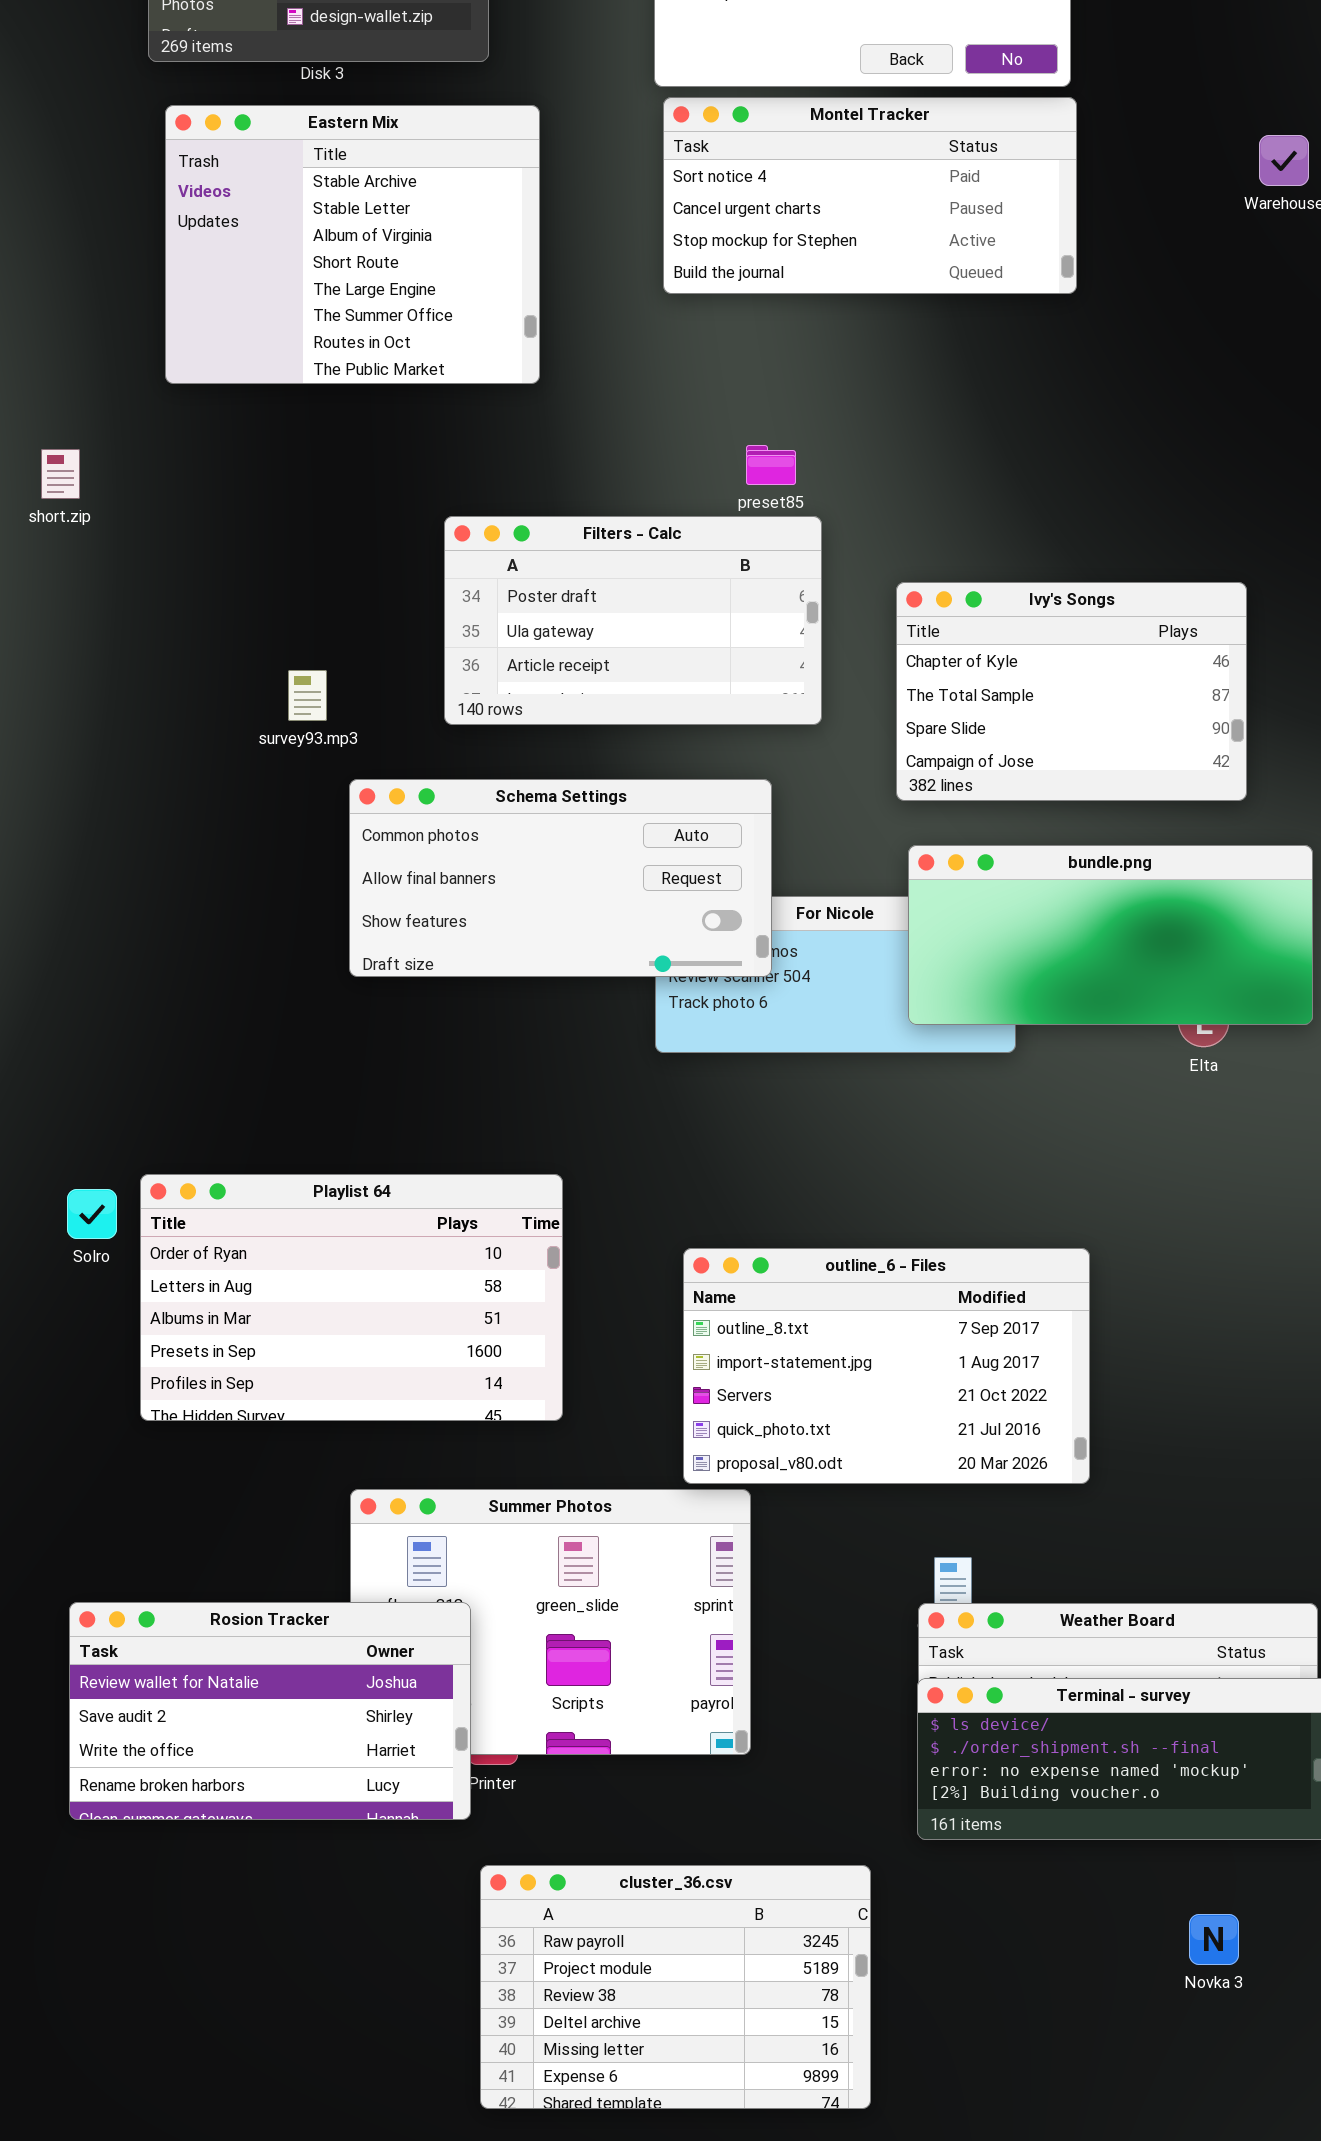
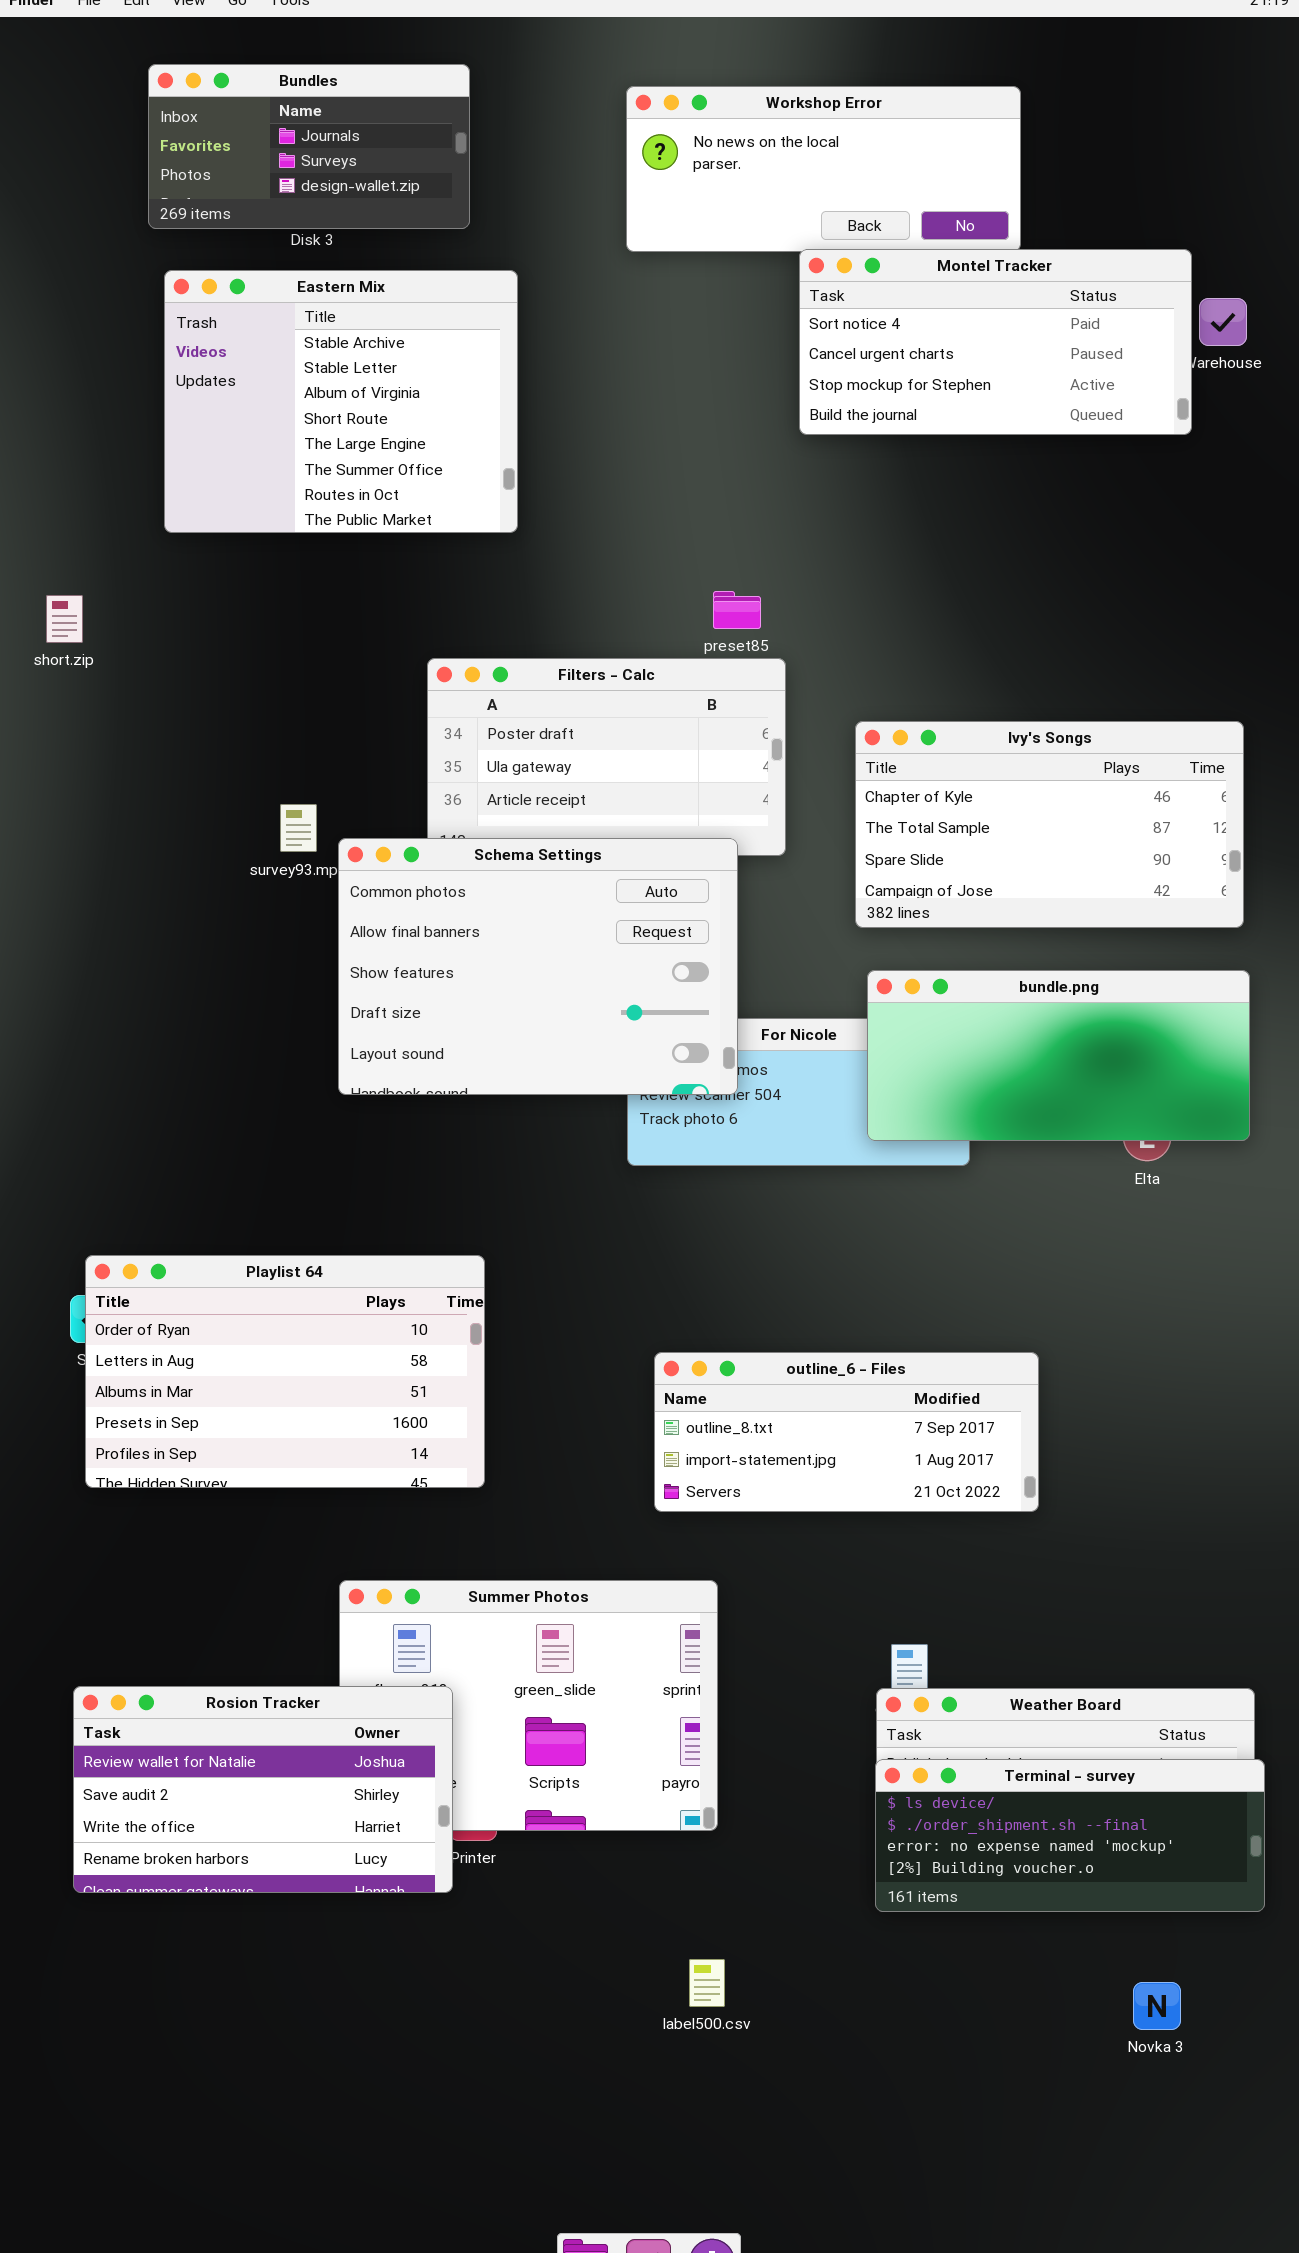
Montel Tracker: [663,97,1077,294] -> [799,249,1192,435], moved
Ivy's Songs: [896,582,1247,801] -> [855,721,1244,928], resized
Schema Settings: [349,779,772,977] -> [338,838,738,1095], resized
Playlist 64: [140,1174,563,1421] -> [85,1255,485,1488], moved
outline_6 - Files: [683,1248,1090,1484] -> [654,1352,1039,1512], resized
cluster_36.csv: [480,1865,871,2109] -> none, closed

